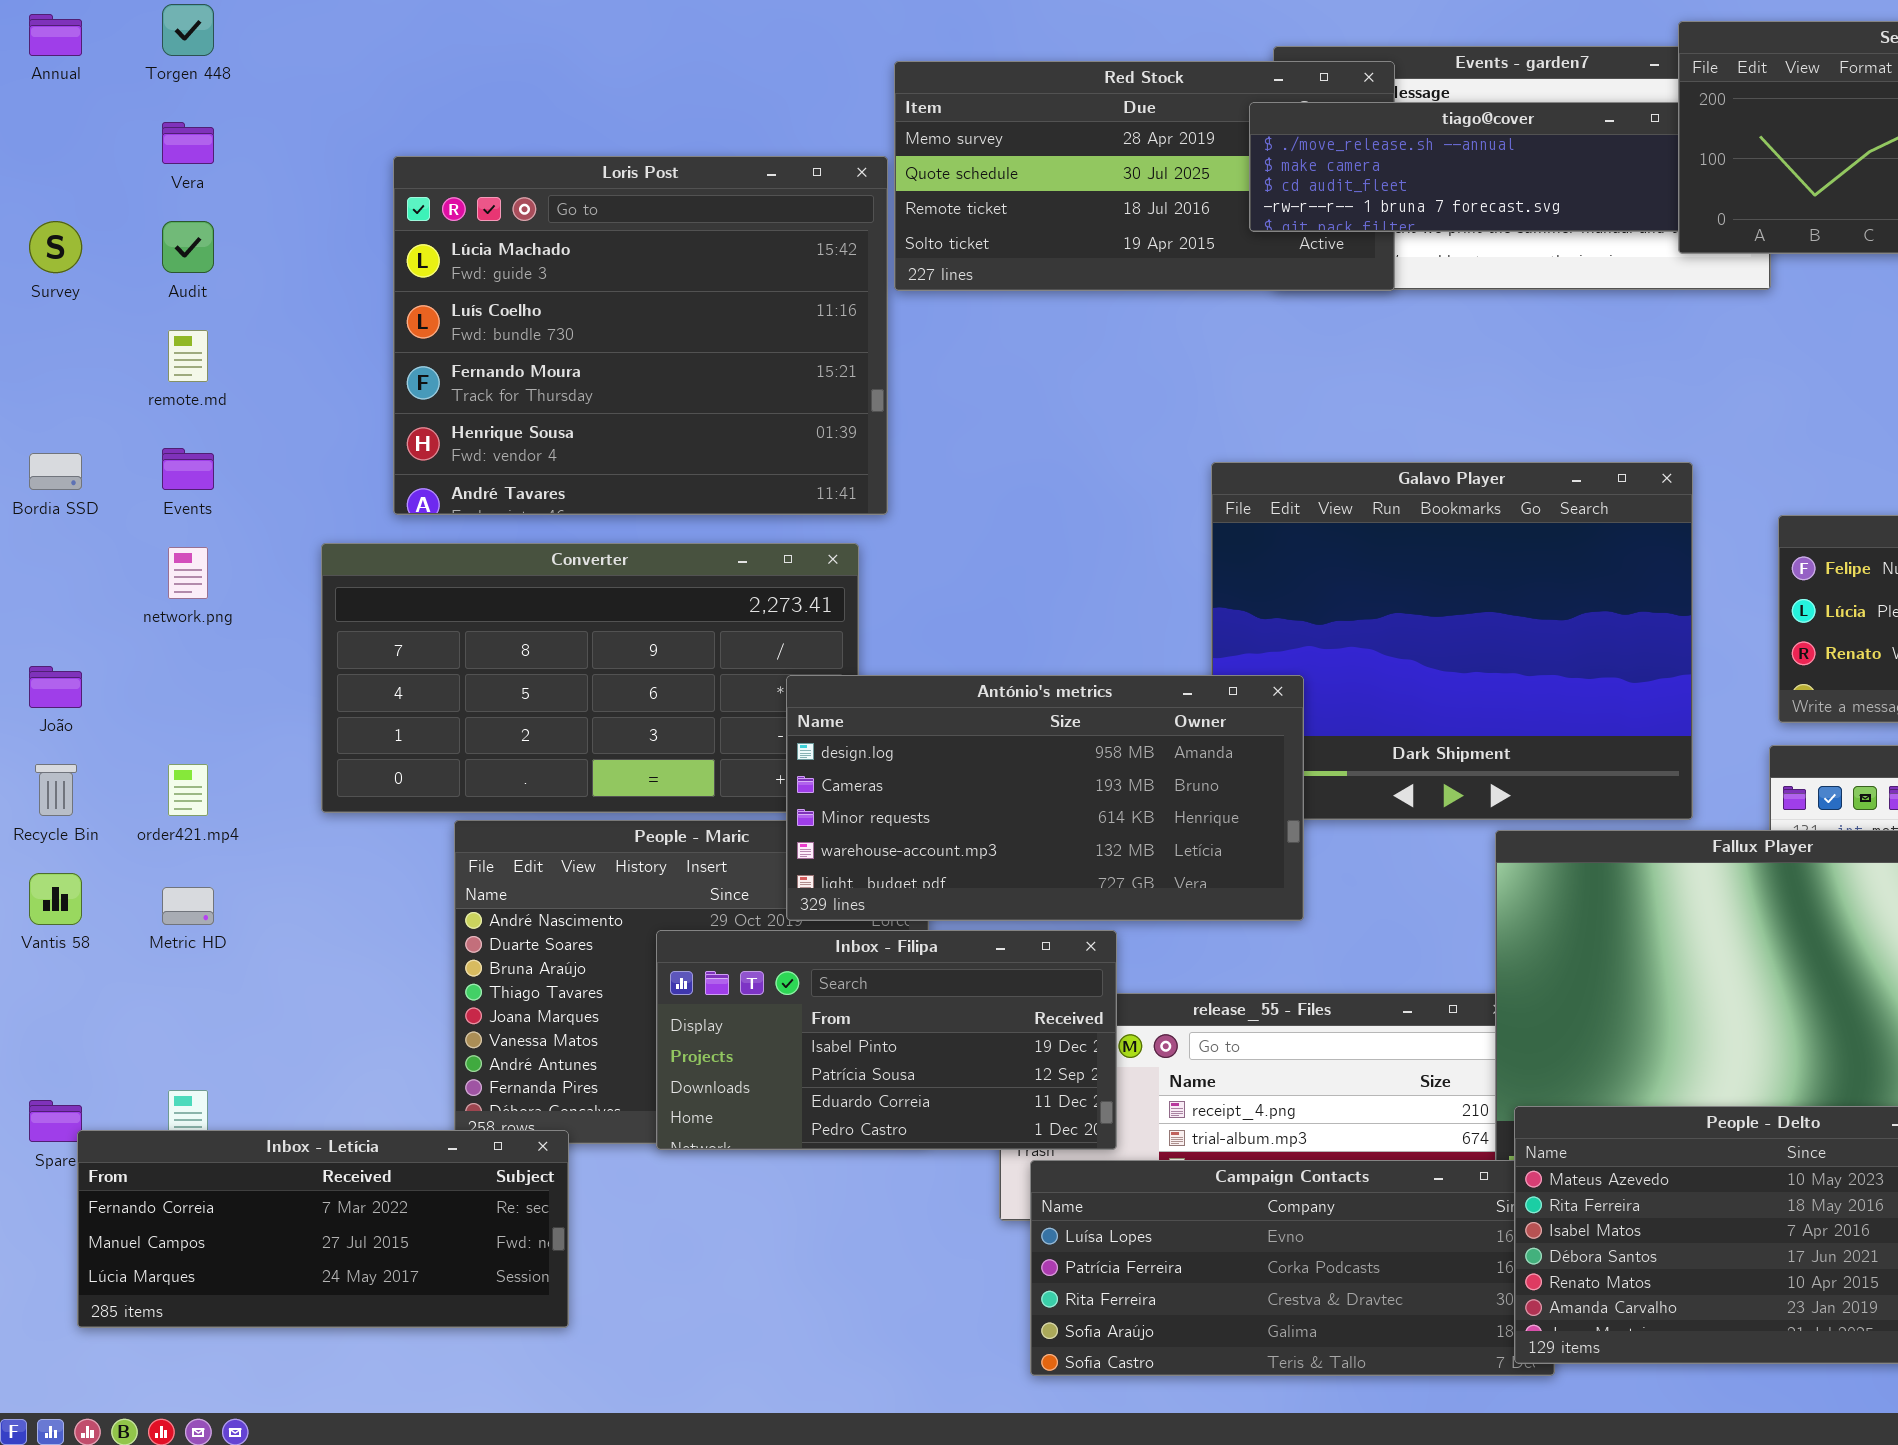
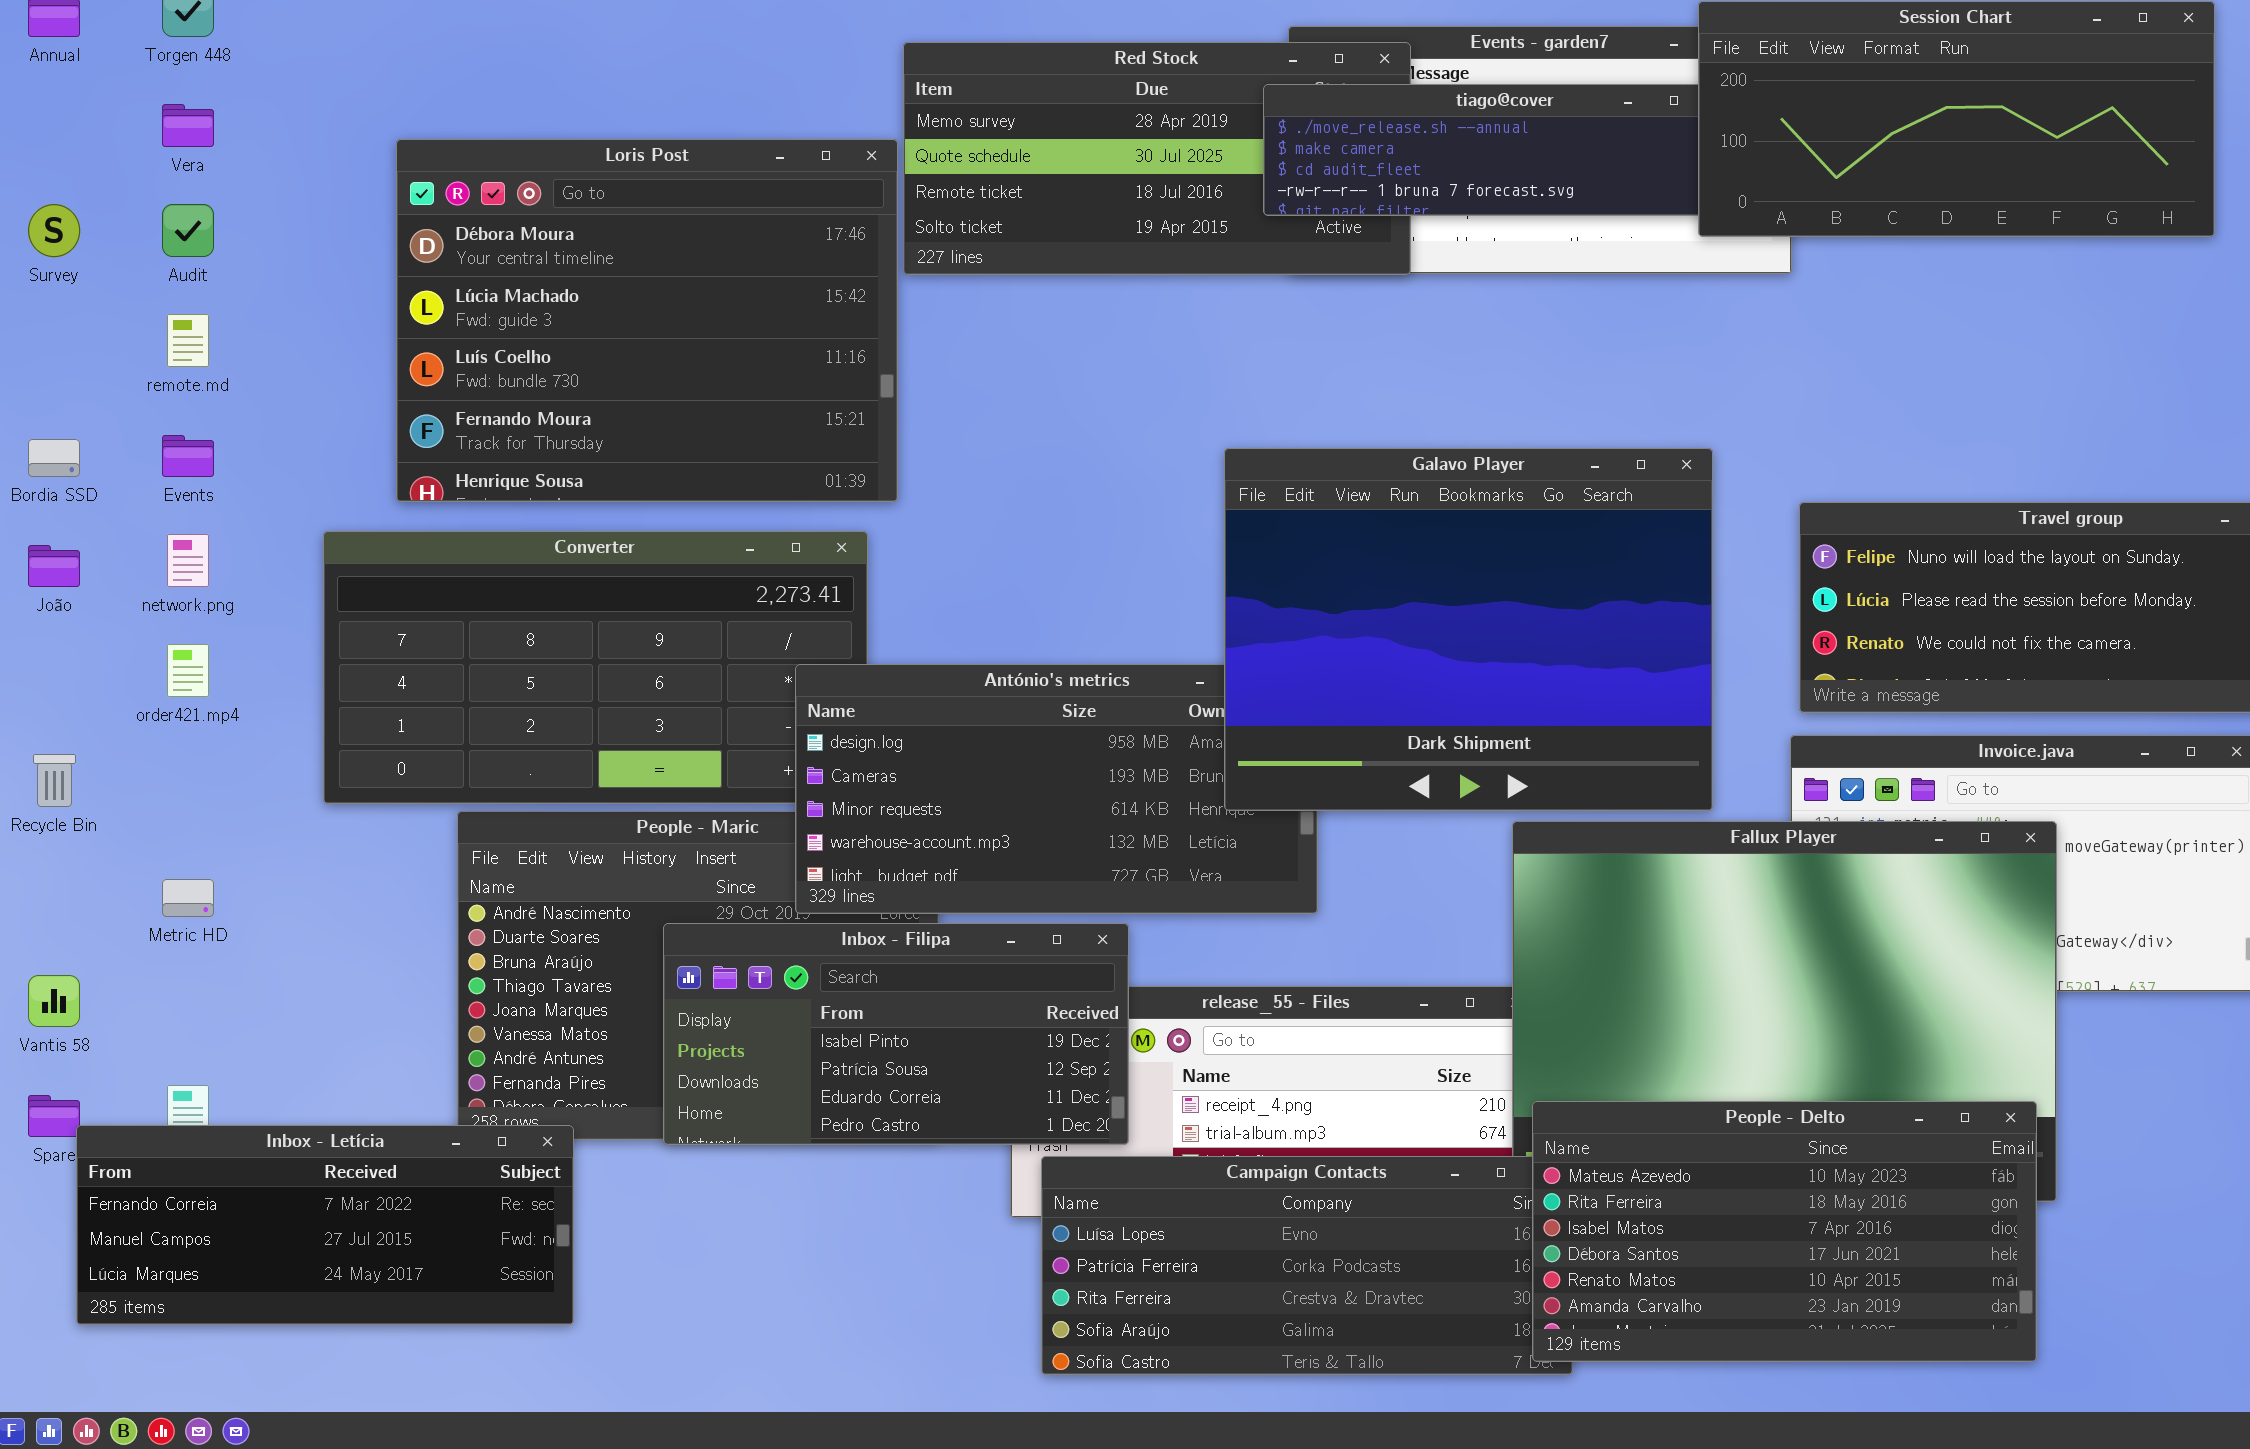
Loris Post: [393,156,888,515] -> [396,139,898,502], scrolled up 1 row
Galavo Player: [1211,462,1693,820] -> [1224,448,1713,811], raised
João: [29,666,82,708] -> [28,545,80,587], moved
order421.mp4: [168,764,208,816] -> [167,644,209,697], moved
Vantis 58: [29,873,82,925] -> [28,975,80,1027], moved

